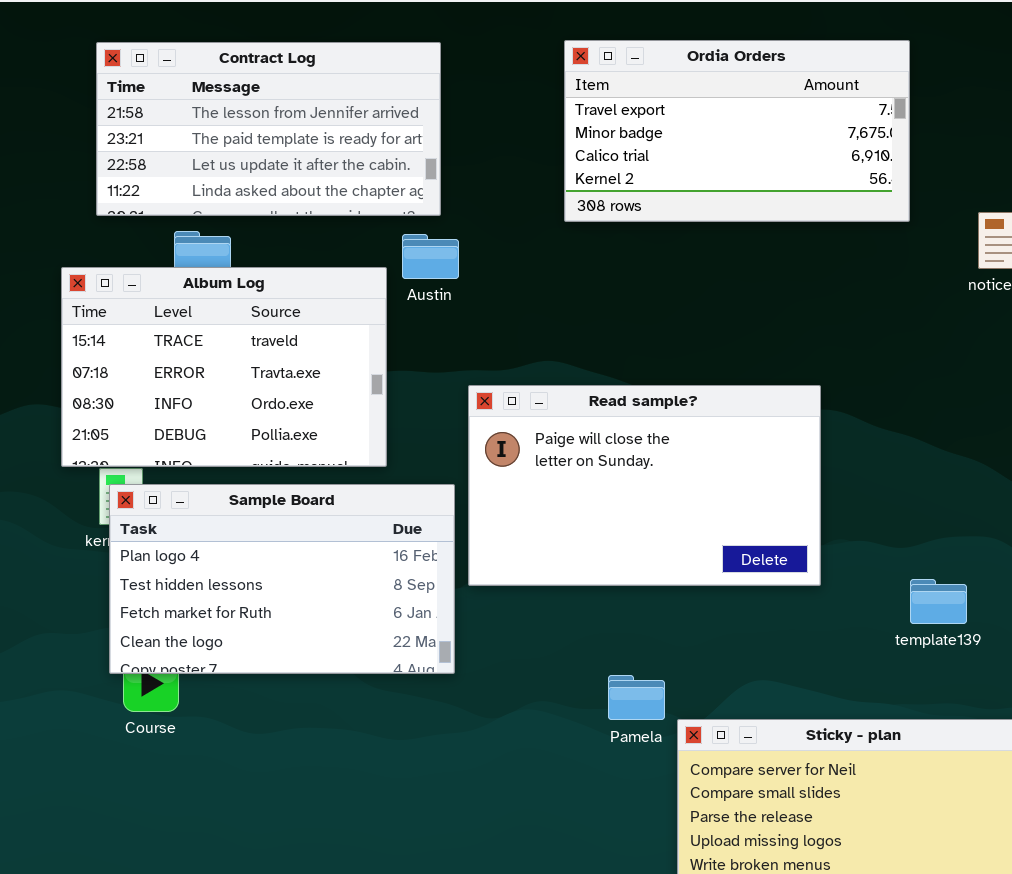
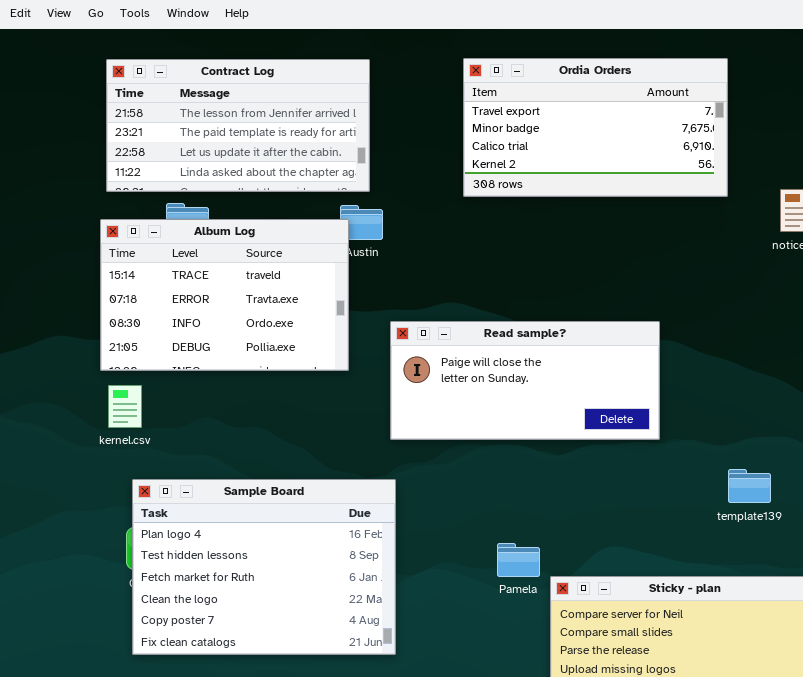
Album Log: [61,267,387,467] -> [100,219,349,371], moved
Read sample?: [468,385,821,586] -> [390,321,660,440], resized
Sample Board: [109,484,455,674] -> [132,479,396,655], moved, resized

